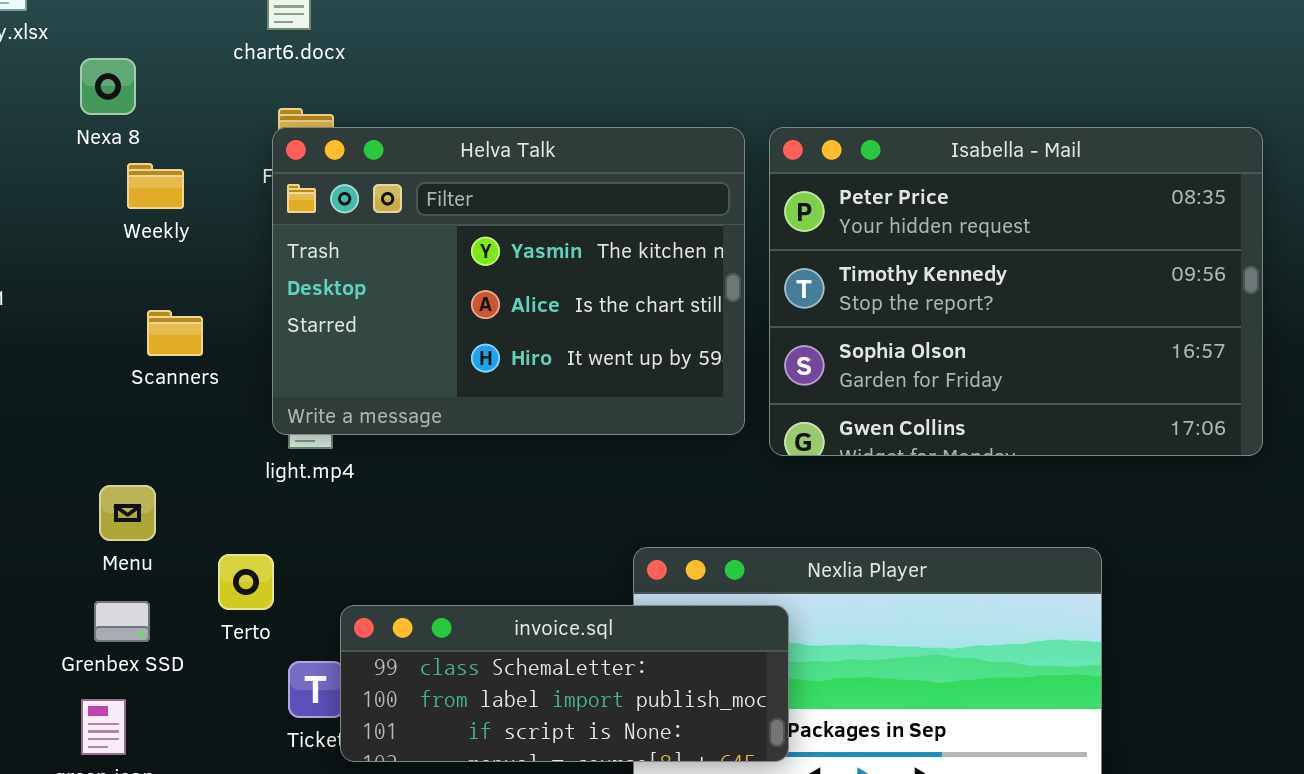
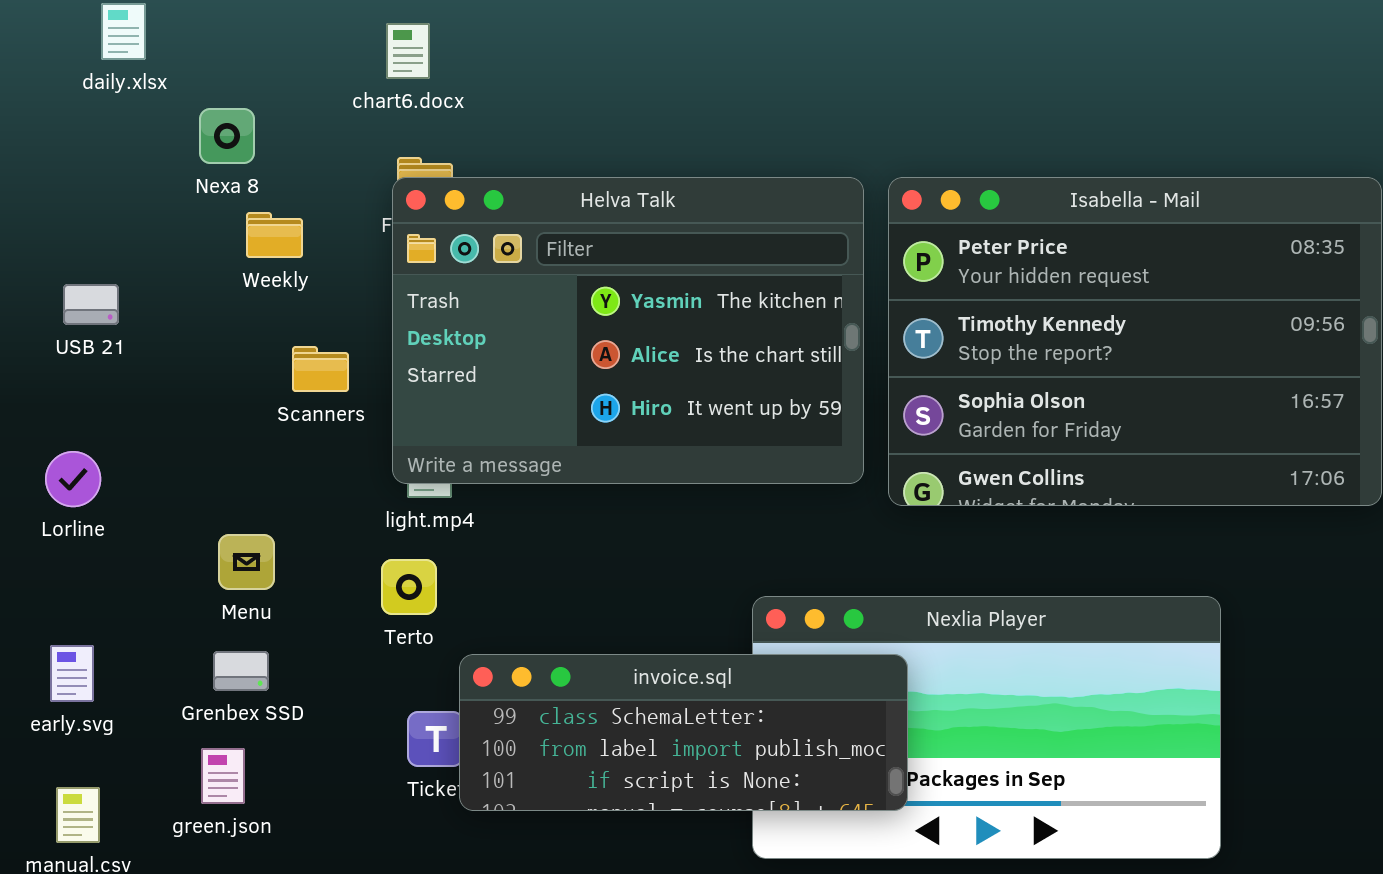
Scanners: [147,310,203,356] -> [292,346,349,392], moved
Terto: [218,554,274,610] -> [381,559,437,615], moved

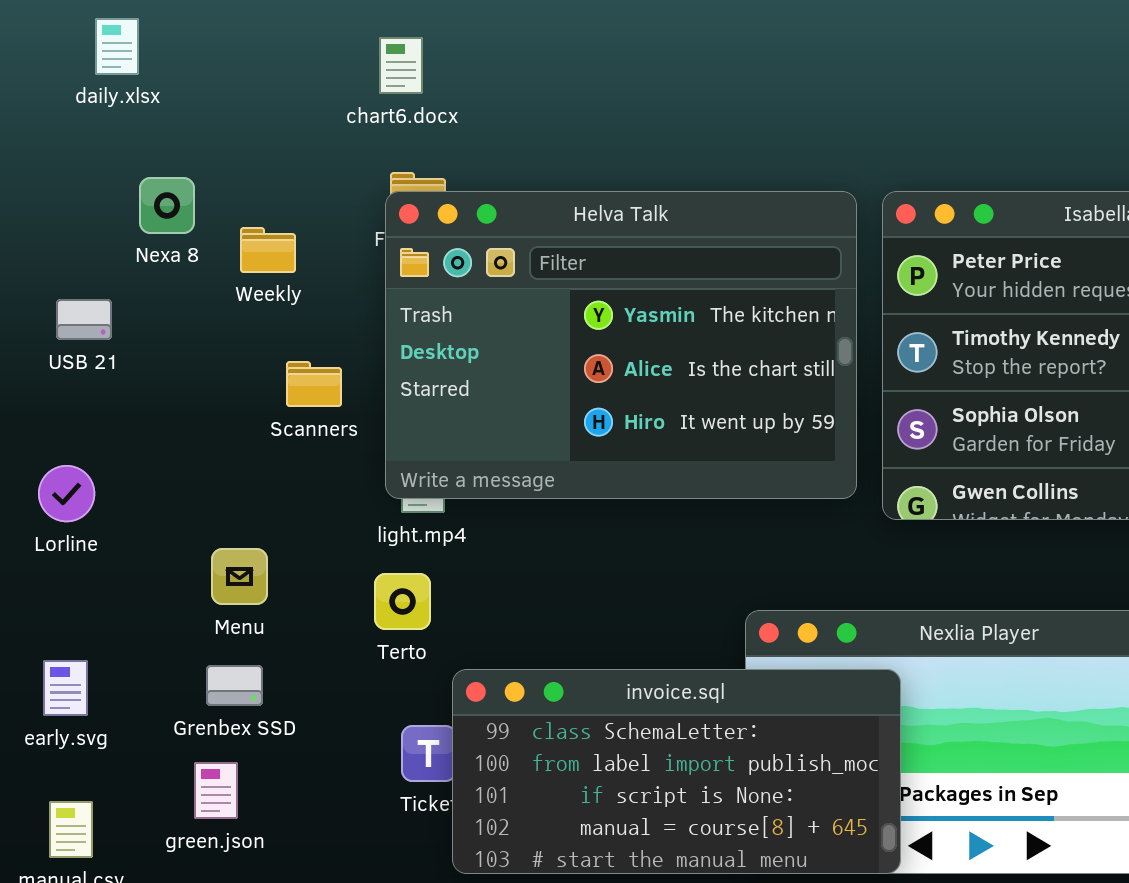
Nexa 8: [199,108,255,164] -> [139,177,195,234], moved
invoice.sql: [459,654,908,811] -> [452,669,901,874], resized

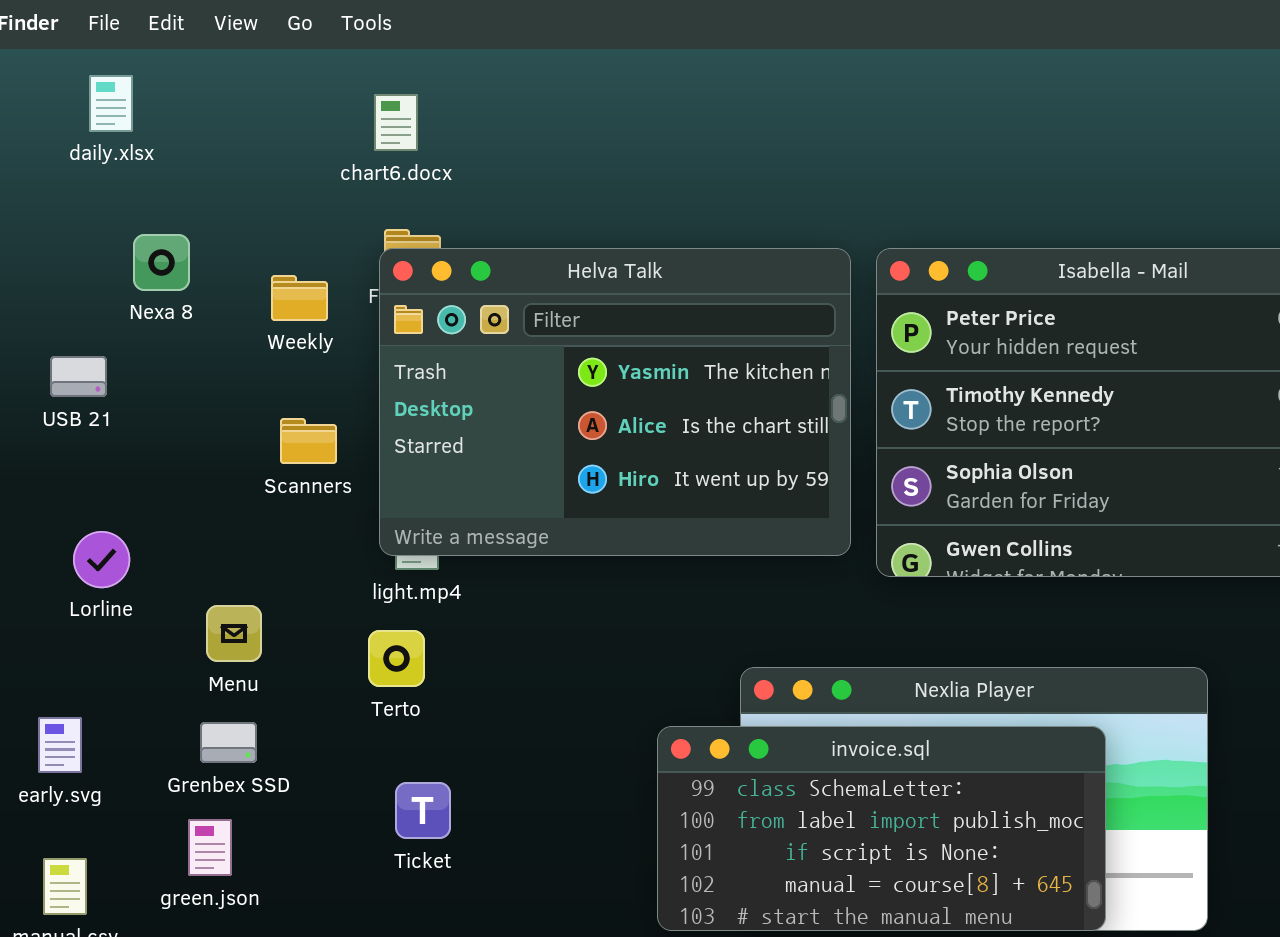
Weekly: [240,227,296,273] -> [271,275,328,321], moved
Lorline: [38,465,95,522] -> [73,531,130,588], moved
invoice.sql: [452,669,901,874] -> [657,726,1106,931], moved

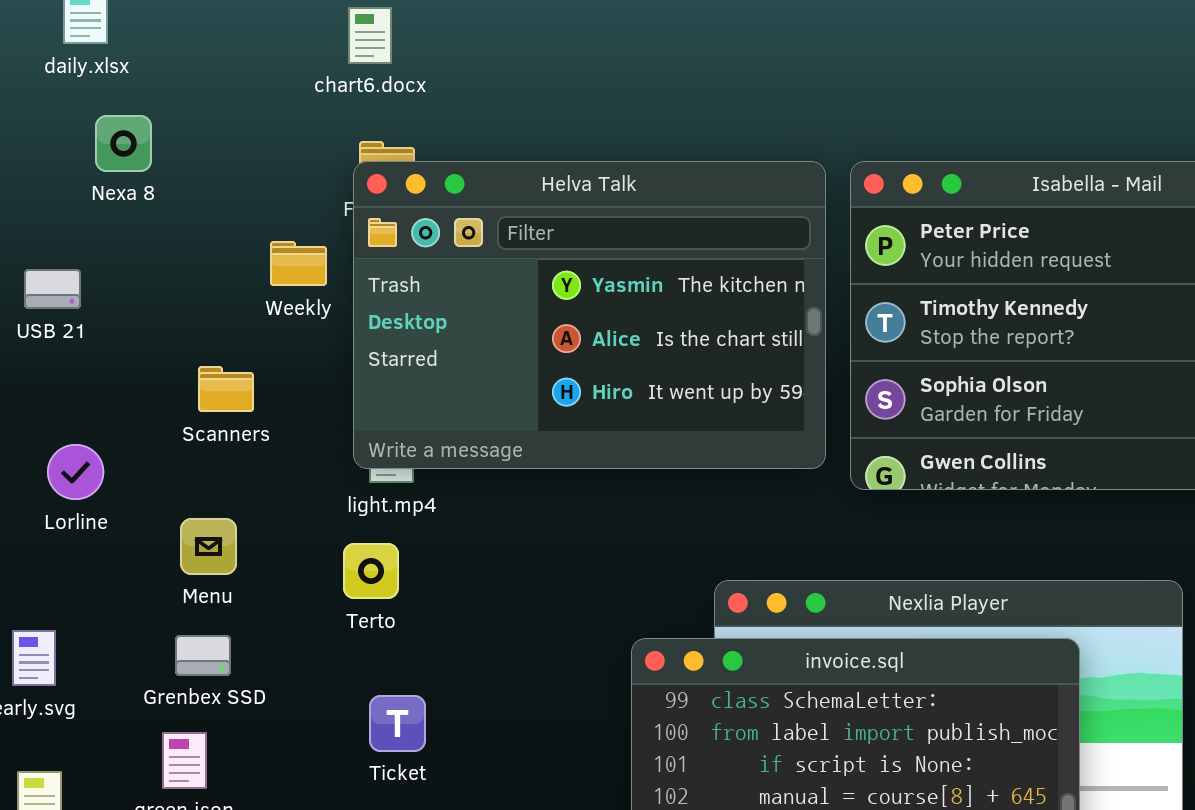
Nexa 8: [133,234,190,291] -> [95,115,152,172], moved
Weekly: [271,275,328,321] -> [270,241,327,286], moved
Scanners: [280,418,337,464] -> [198,366,254,412], moved

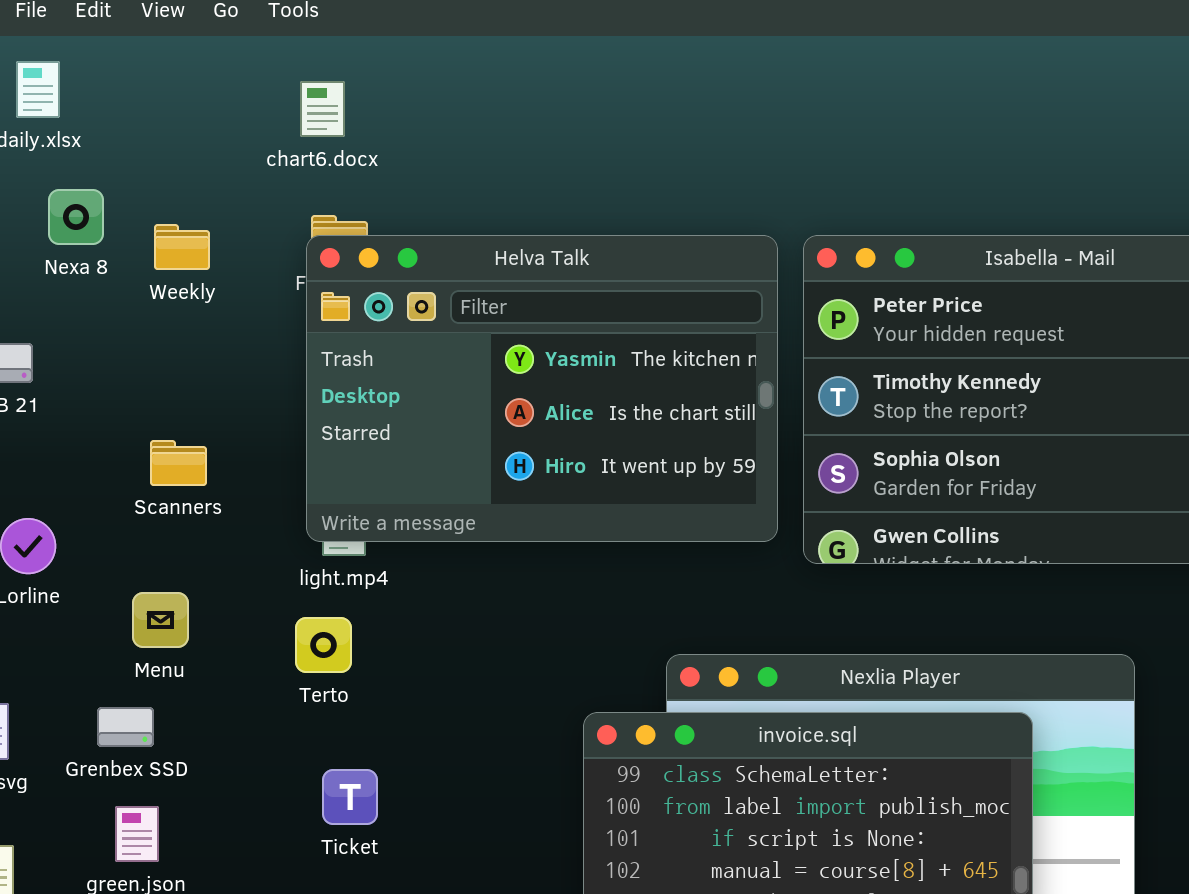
Weekly: [270,241,327,286] -> [154,224,210,270], moved
Grenbex SSD: [175,635,231,676] -> [97,707,154,747], moved

